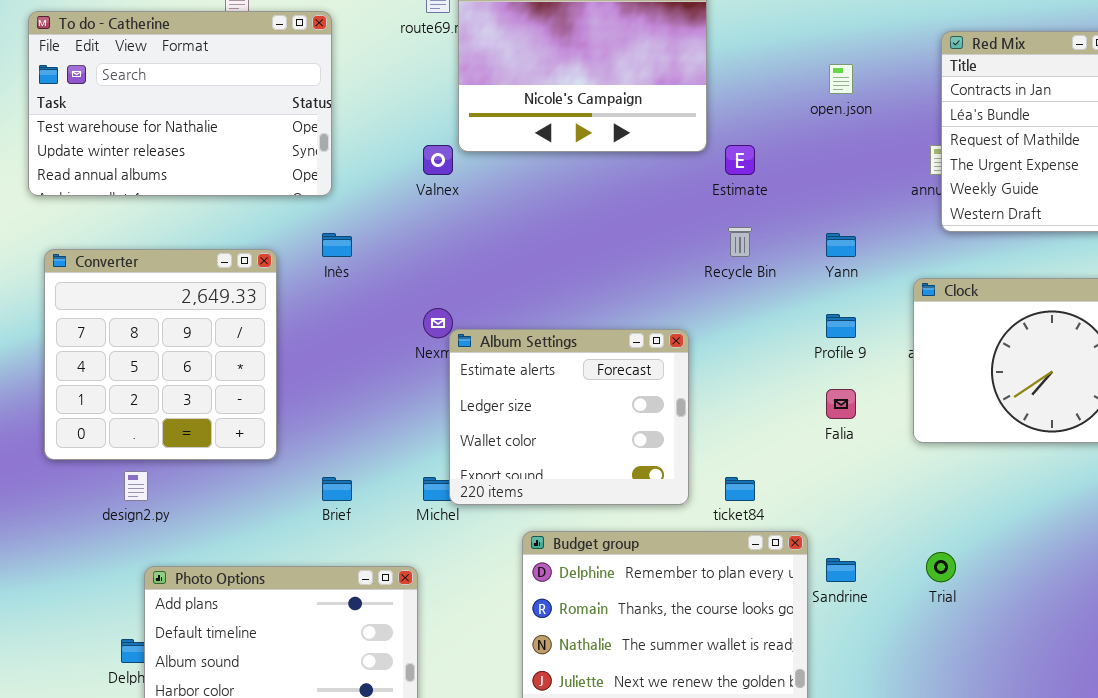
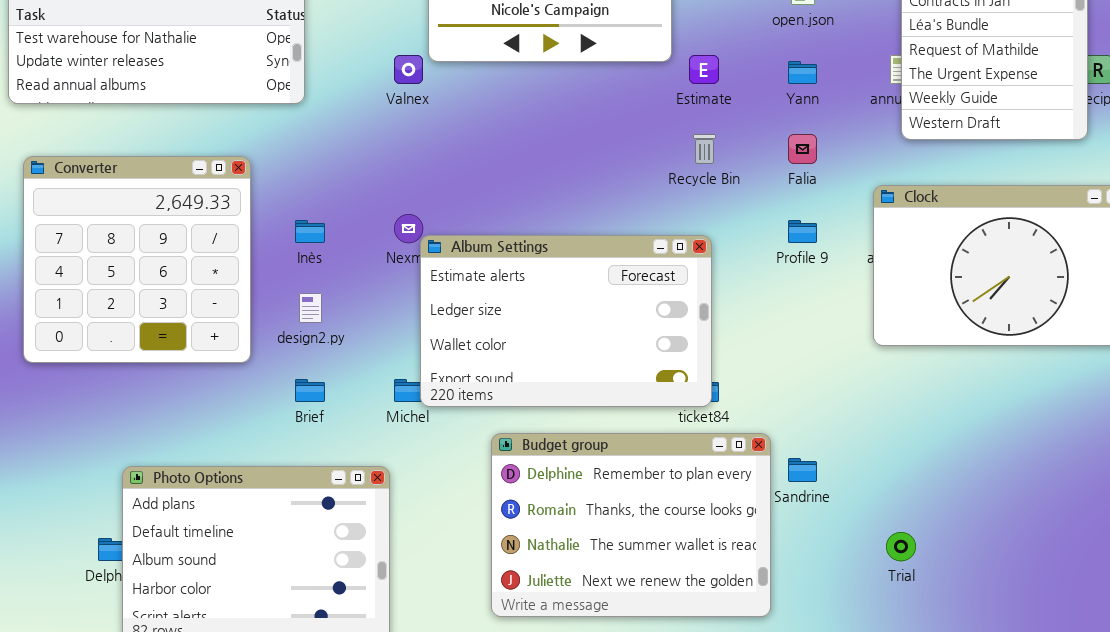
Inès: [322,233,352,257] -> [295,220,325,243], moved
Yann: [826,233,856,257] -> [788,61,817,84], moved
Album Settings: [449,329,689,505] -> [420,235,712,407], resized
Falia: [826,389,856,419] -> [788,134,817,164], moved
design2.py: [124,471,148,501] -> [299,293,322,323], moved
Trial: [926,552,956,582] -> [886,532,916,561], moved

